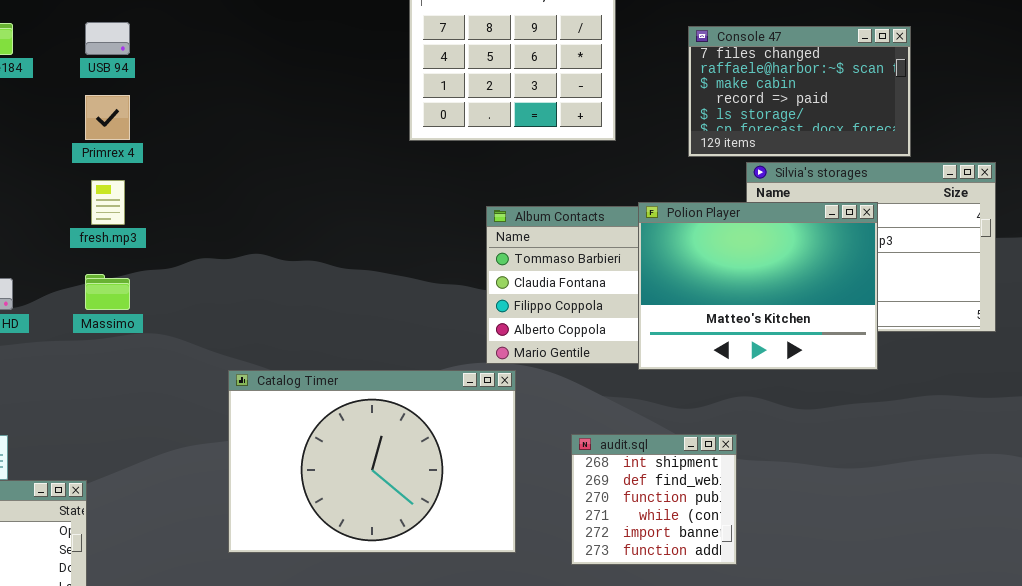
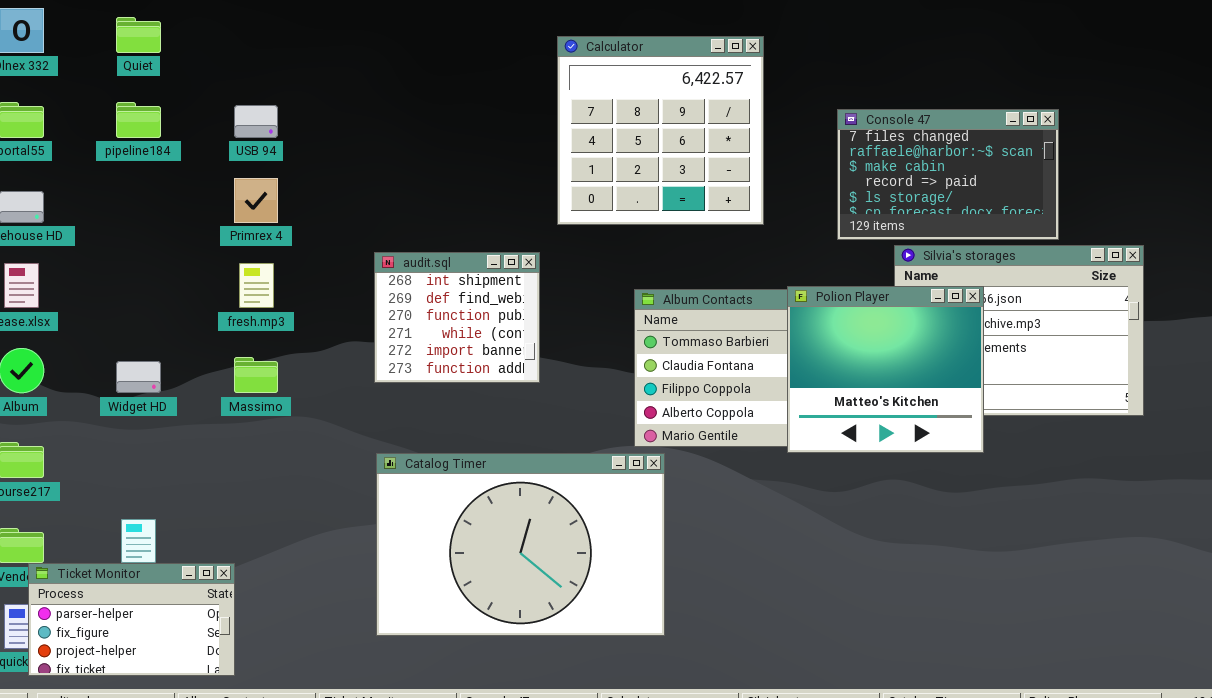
Polion Player: [638,202,878,370] -> [787,286,984,453], resized
audit.sql: [571,434,737,565] -> [374,252,540,383], moved

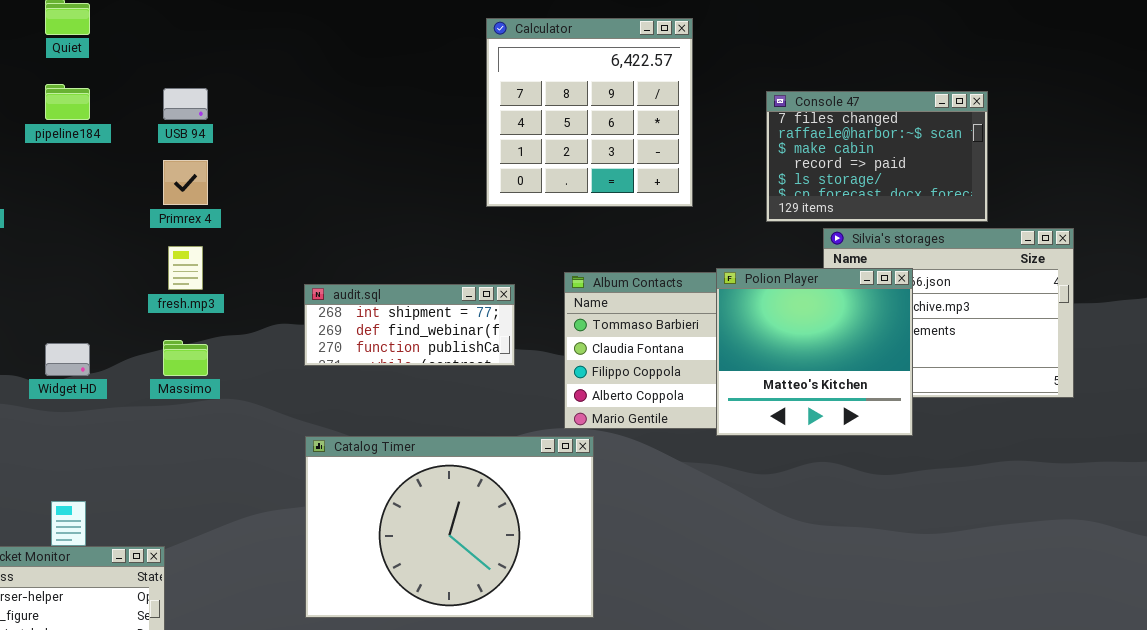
audit.sql: [374,252,540,383] -> [304,284,515,366], resized

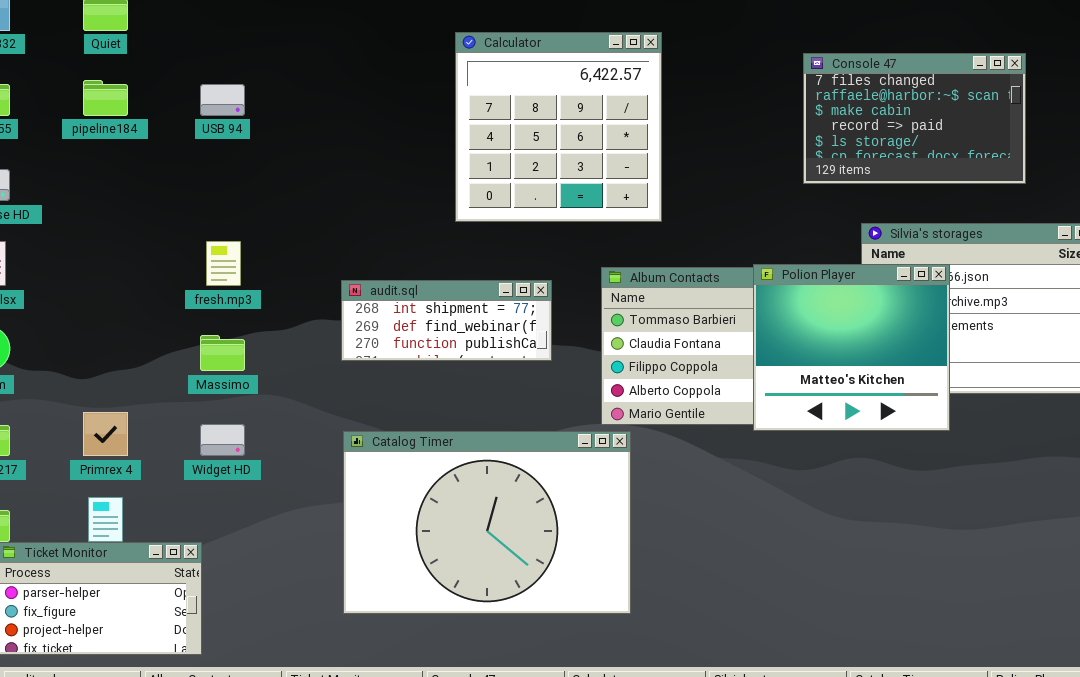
Calculator: [486,18,693,207] -> [455,32,662,222], moved
Console 47: [766,91,988,222] -> [803,53,1026,184], moved
Primrex 4: [163,160,208,205] -> [83,412,128,456], moved
Widget HD: [45,343,90,376] -> [200,424,245,456], moved

